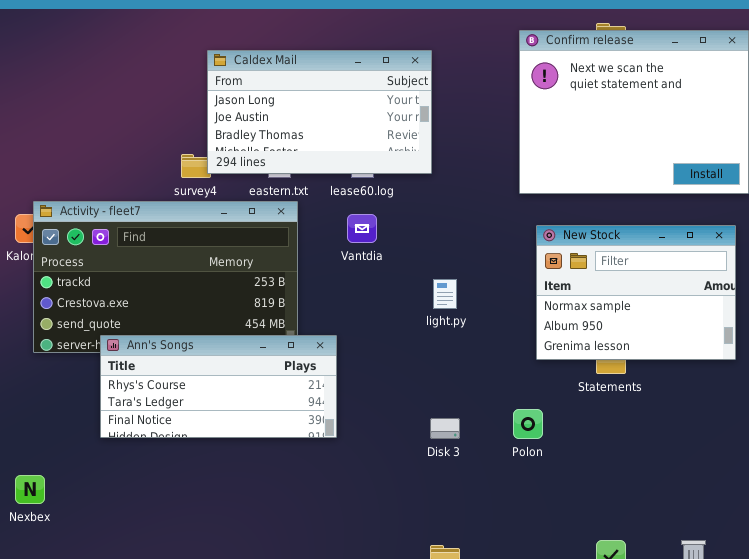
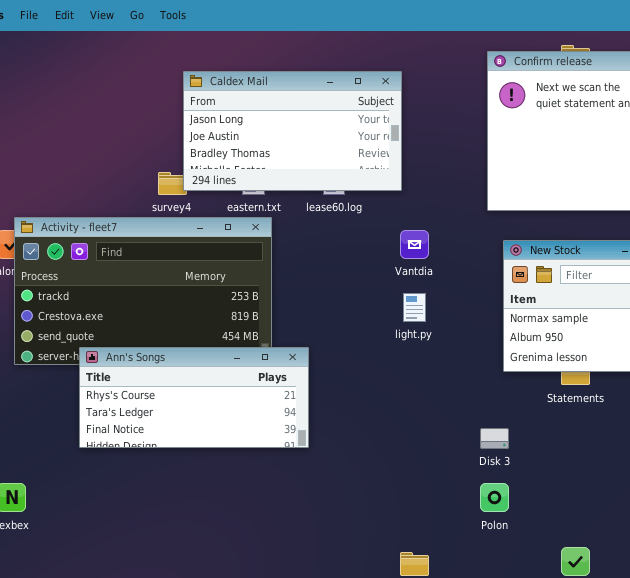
Vantdia: [347,214,377,243] -> [400,230,429,259], moved
Polon: [513,409,543,439] -> [480,483,509,512], moved
Disk 3: [430,418,460,439] -> [480,428,509,449], moved

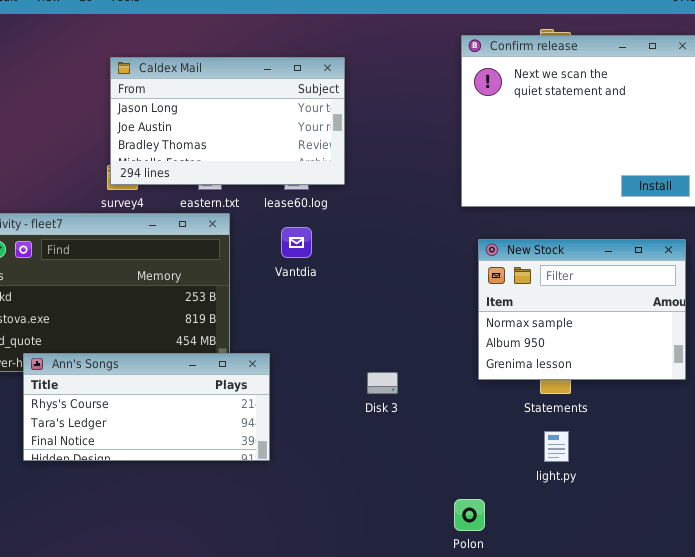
Caldex Mail: [183,71,402,191] -> [110,57,345,185], moved
Vantdia: [400,230,429,259] -> [281,227,312,258], moved
light.py: [403,293,426,322] -> [544,431,569,462], moved
Disk 3: [480,428,509,449] -> [367,372,398,394], moved

